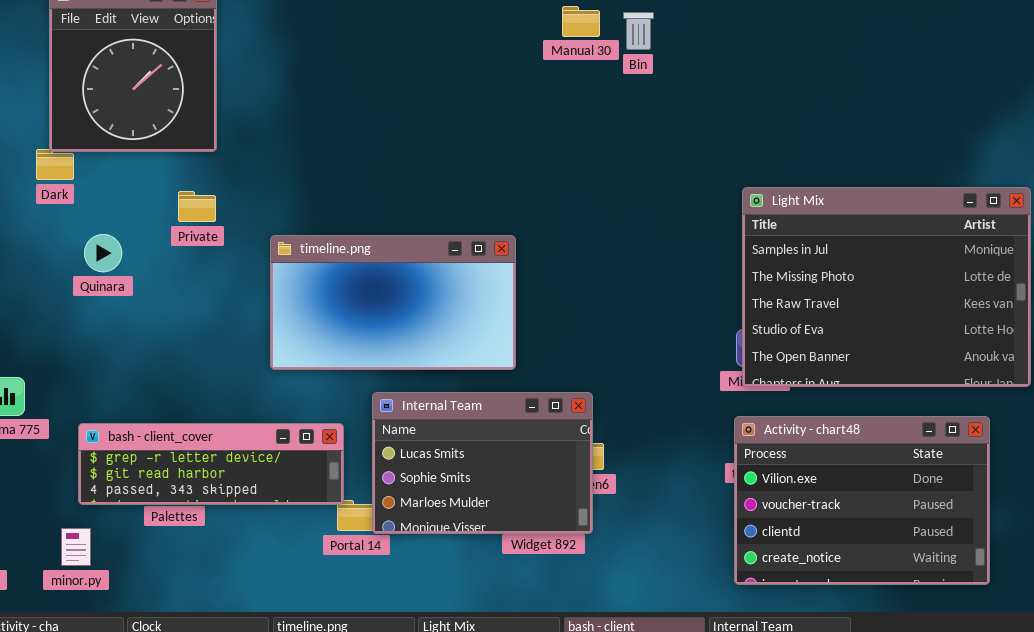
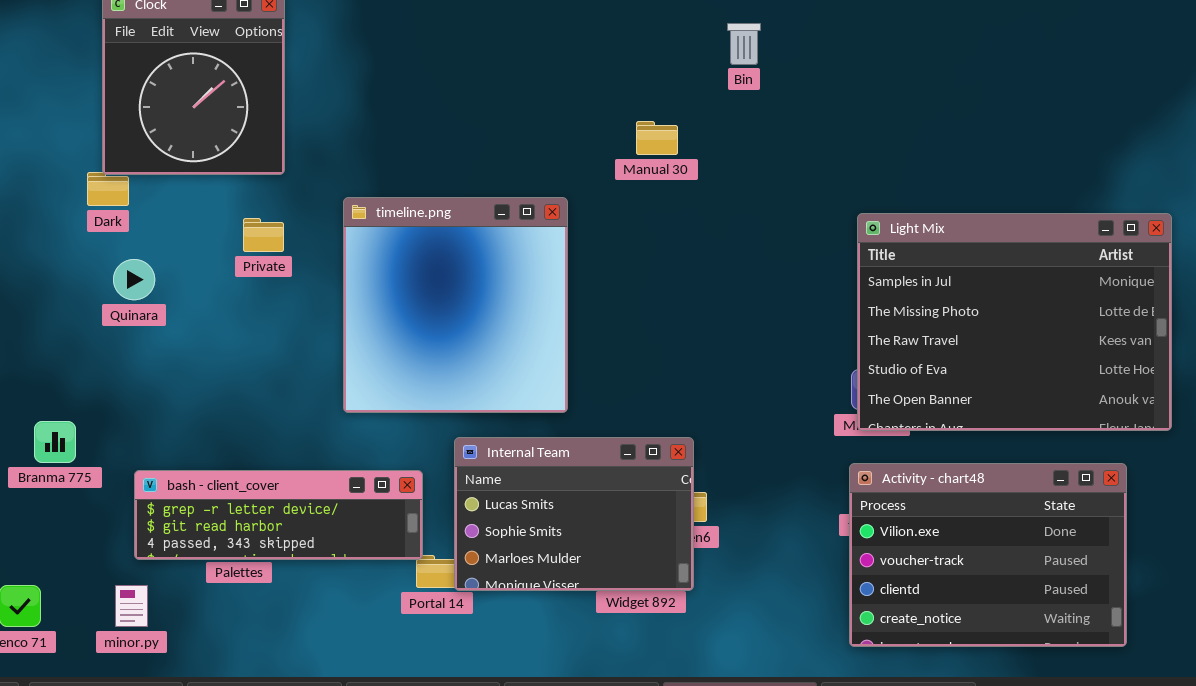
Manual 30: [562,6,600,37] -> [636,121,678,155], moved
Quinara: [84,234,122,272] -> [113,259,155,300], moved
timeline.png: [270,235,516,370] -> [343,197,568,413], resized

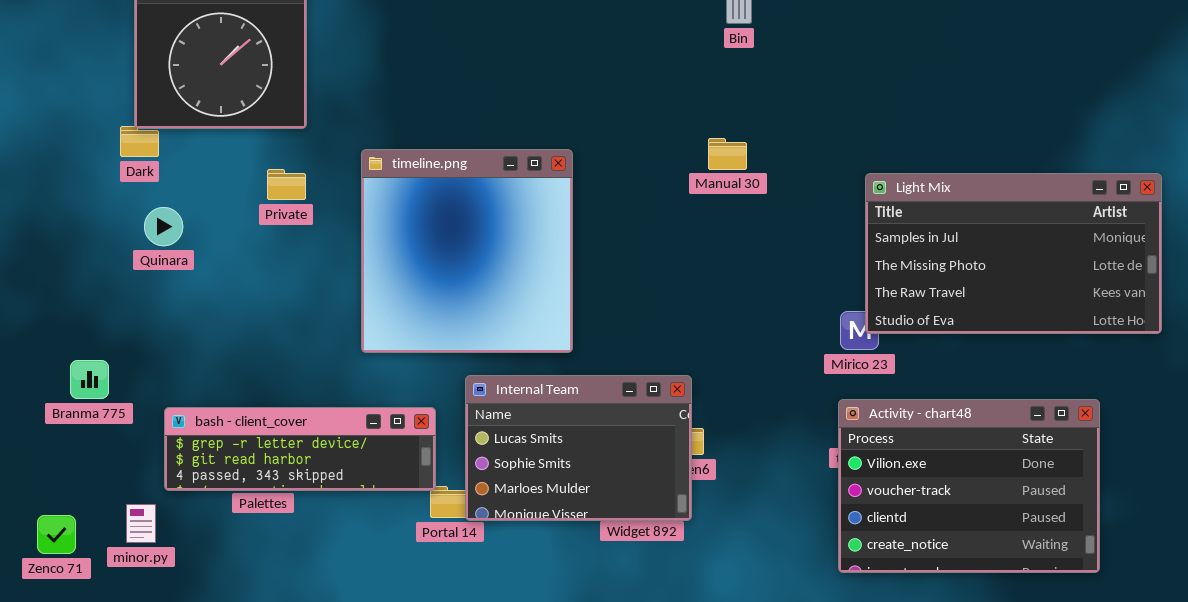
Manual 30: [636,121,678,155] -> [708,138,747,170], moved
Light Mix: [857,213,1172,431] -> [865,173,1162,334], moved, resized
minor.py: [115,585,148,627] -> [126,504,156,543], moved

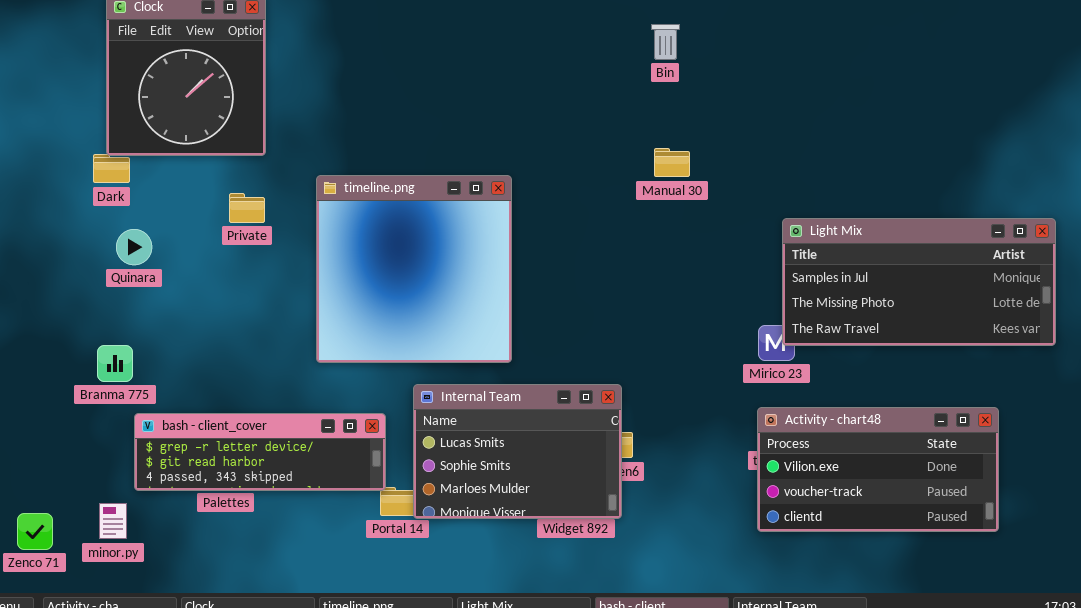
Manual 30: [708,138,747,170] -> [654,148,690,177], moved
Light Mix: [865,173,1162,334] -> [782,218,1056,346], resized
Branma 775: [70,360,109,399] -> [97,345,133,382], moved
Activity - chart48: [838,399,1100,573] -> [757,407,999,532], resized

